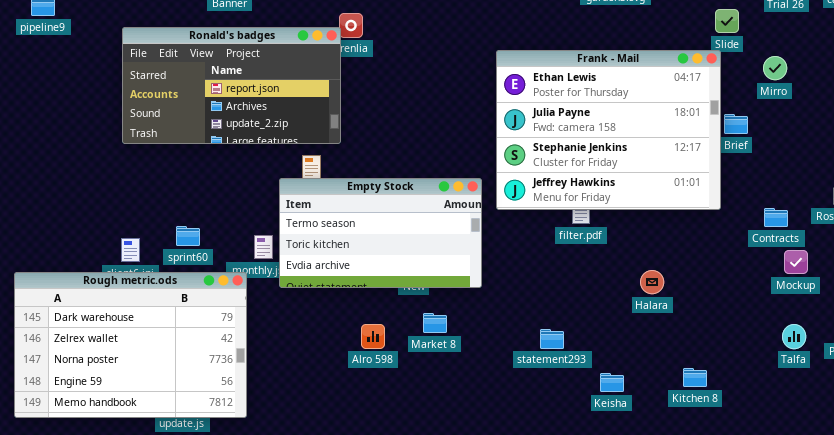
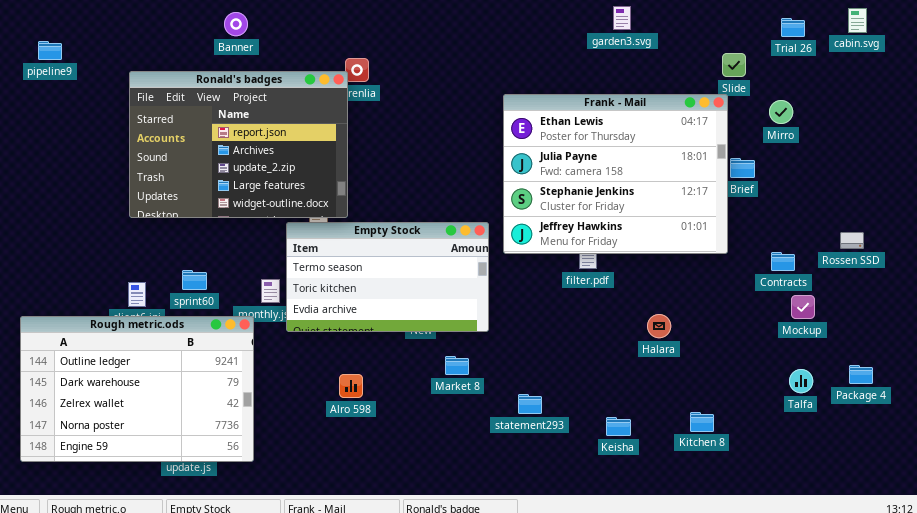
Ronald's badges: [122,27,341,144] -> [129,71,348,218], resized
Rough metric.ods: [14,272,247,418] -> [20,316,254,462], scrolled up 1 row
Market 8: [423,313,447,333] -> [445,356,469,375], moved
Alro 598: [361,324,385,349] -> [339,374,363,398], moved
statement293: [540,329,564,349] -> [518,394,542,414], moved

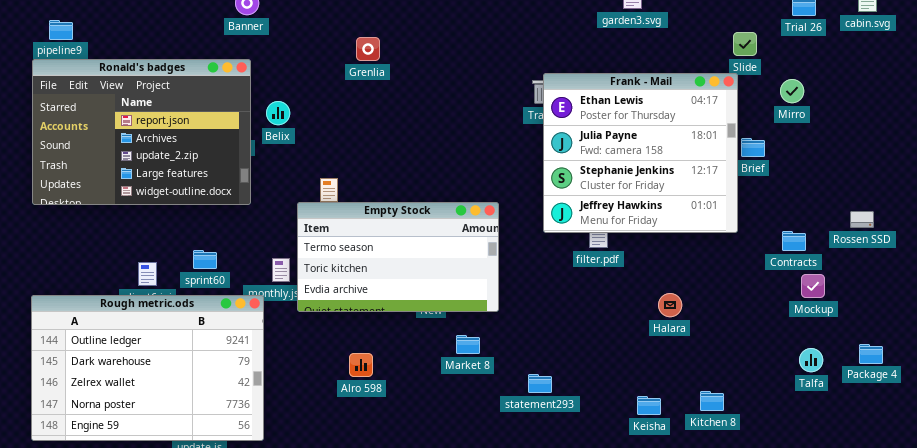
Ronald's badges: [129,71,348,218] -> [32,59,251,205], moved
Frank - Mail: [503,94,728,254] -> [543,73,738,233], resized
Keisha: [606,417,631,436] -> [637,396,661,415], moved

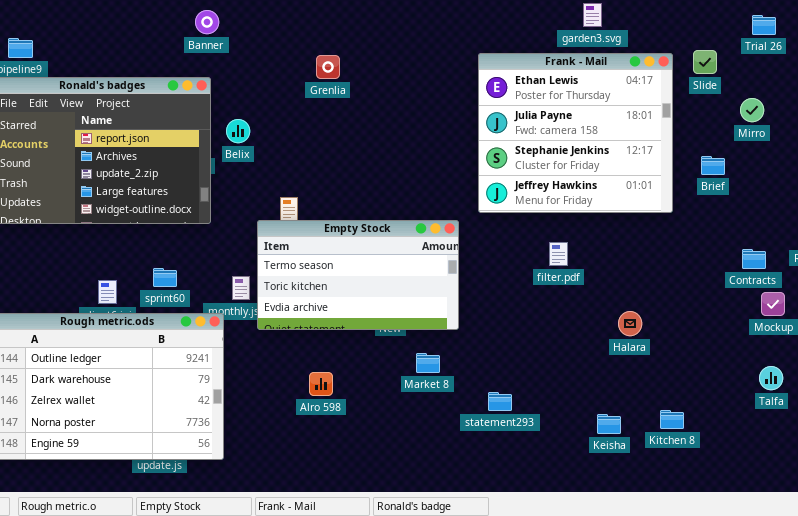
Frank - Mail: [543,73,738,233] -> [478,53,673,213], moved

